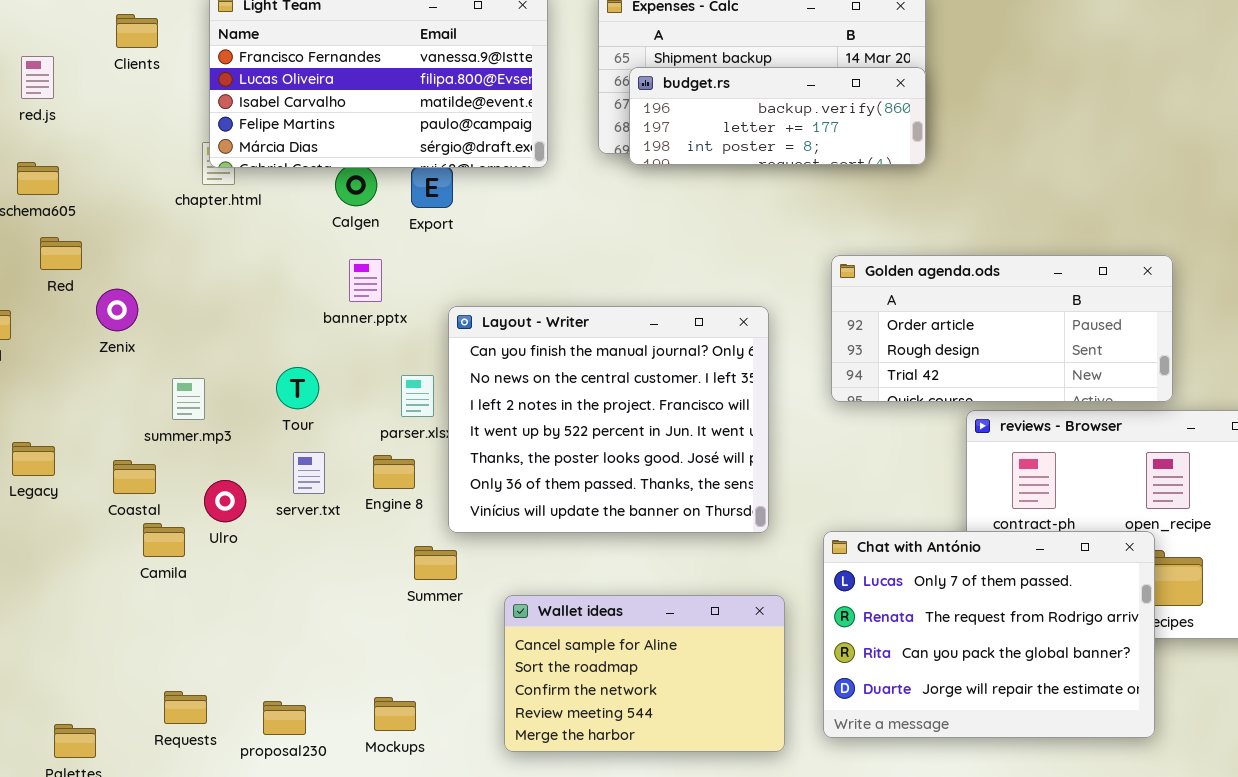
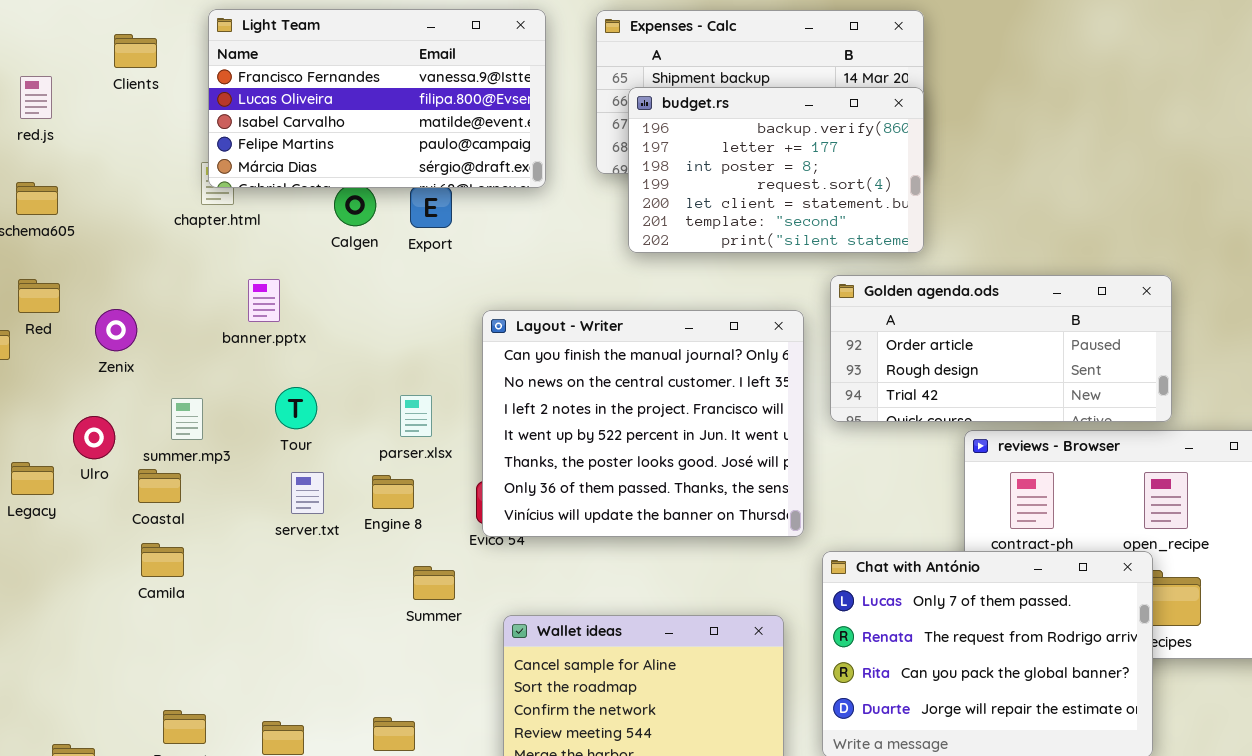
budget.rs: [629,67,926,165] -> [628,87,924,253], resized
Red: [40,237,82,270] -> [18,279,60,313], moved
banner.pptx: [349,259,382,302] -> [248,279,280,322], moved
Layout - Writer: [448,306,769,533] -> [482,310,804,537], moved
Coastal: [113,460,156,494] -> [138,469,181,503], moved
Ulro: [204,480,246,522] -> [73,416,115,459], moved

